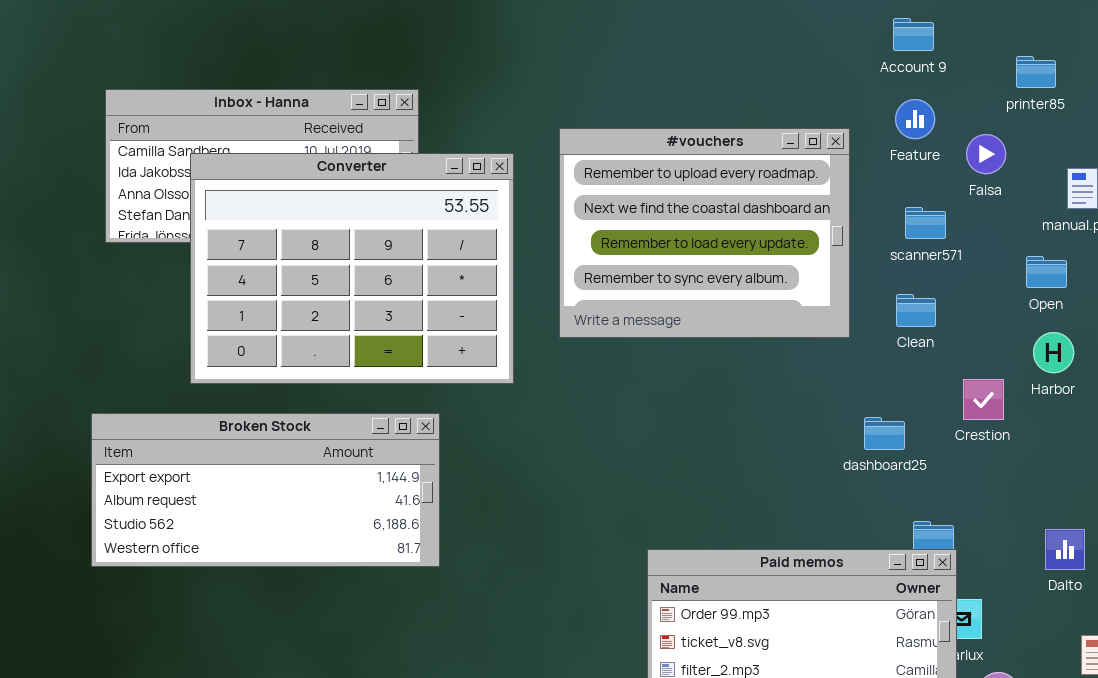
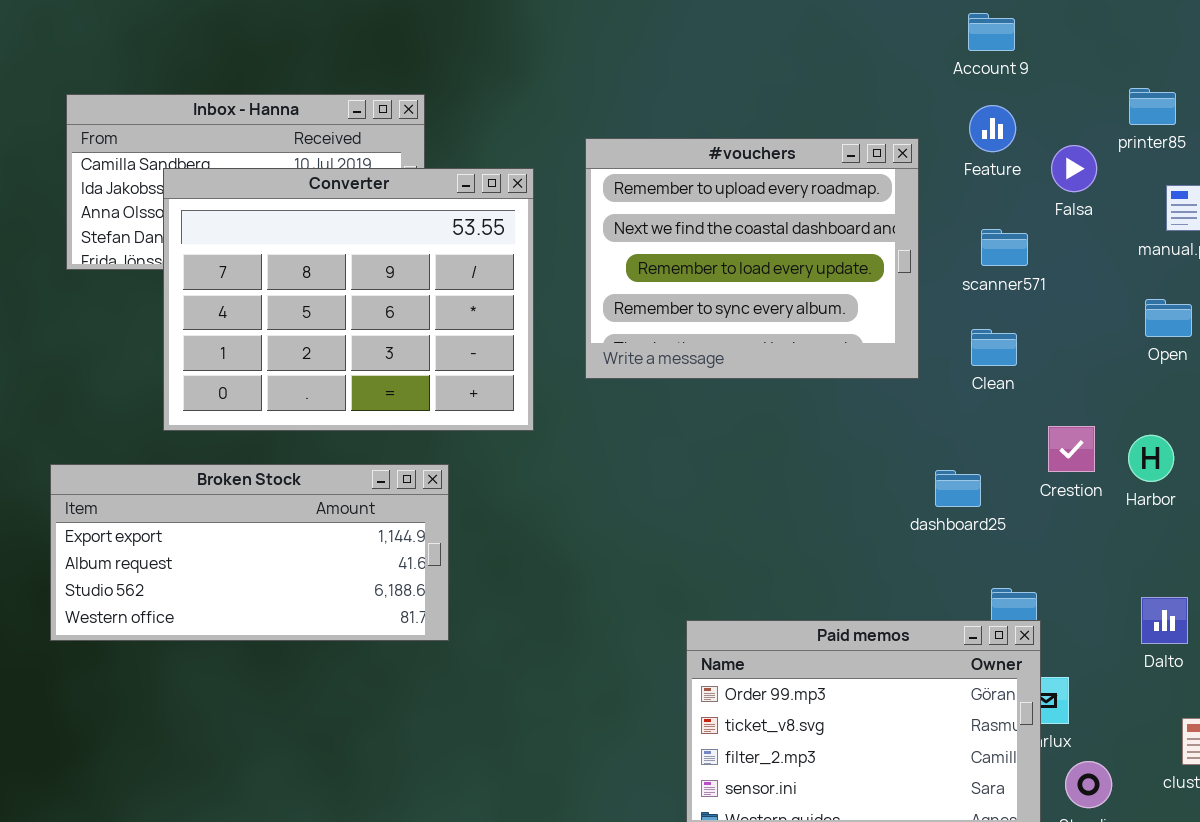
printer85: [1016,56,1056,88] -> [1129,88,1176,125], moved
Open: [1026,256,1067,288] -> [1145,299,1192,337], moved
Harbor: [1033,332,1074,373] -> [1128,435,1174,482], moved

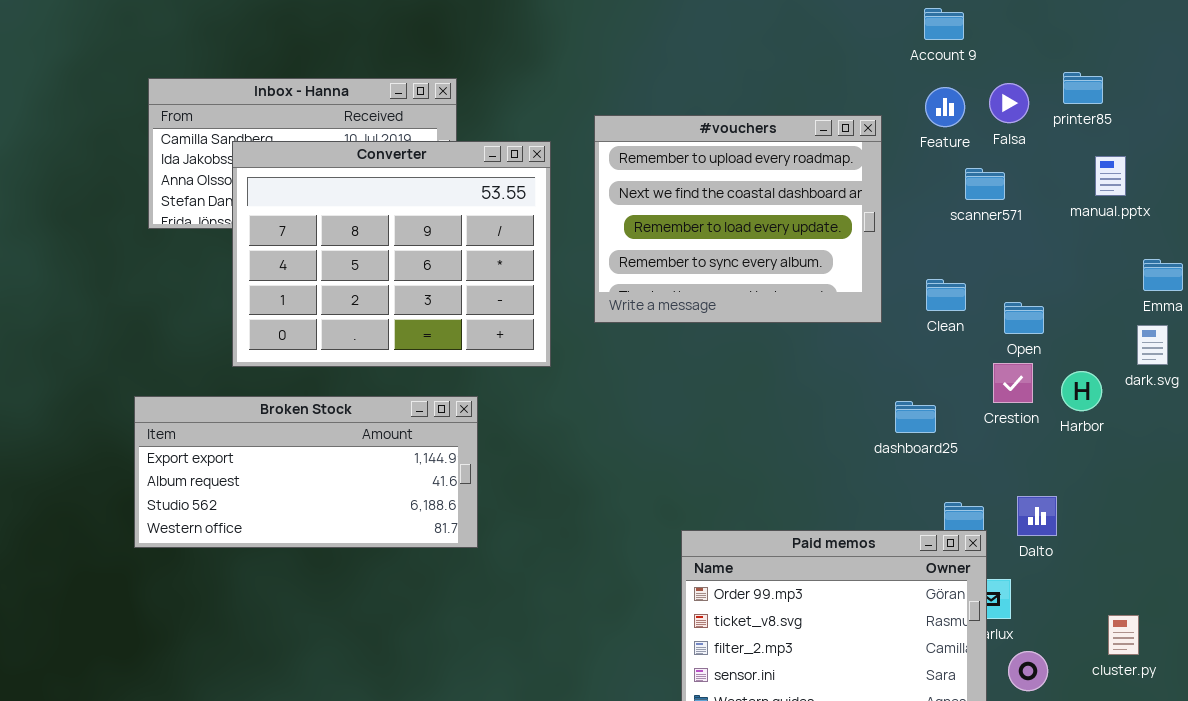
Falsa: [1051,145,1097,192] -> [989,83,1029,123], moved
scanner571: [981,229,1028,266] -> [965,168,1005,200], moved
Open: [1145,299,1192,337] -> [1004,302,1044,334], moved
Dalto: [1141,597,1188,644] -> [1017,496,1057,536], moved

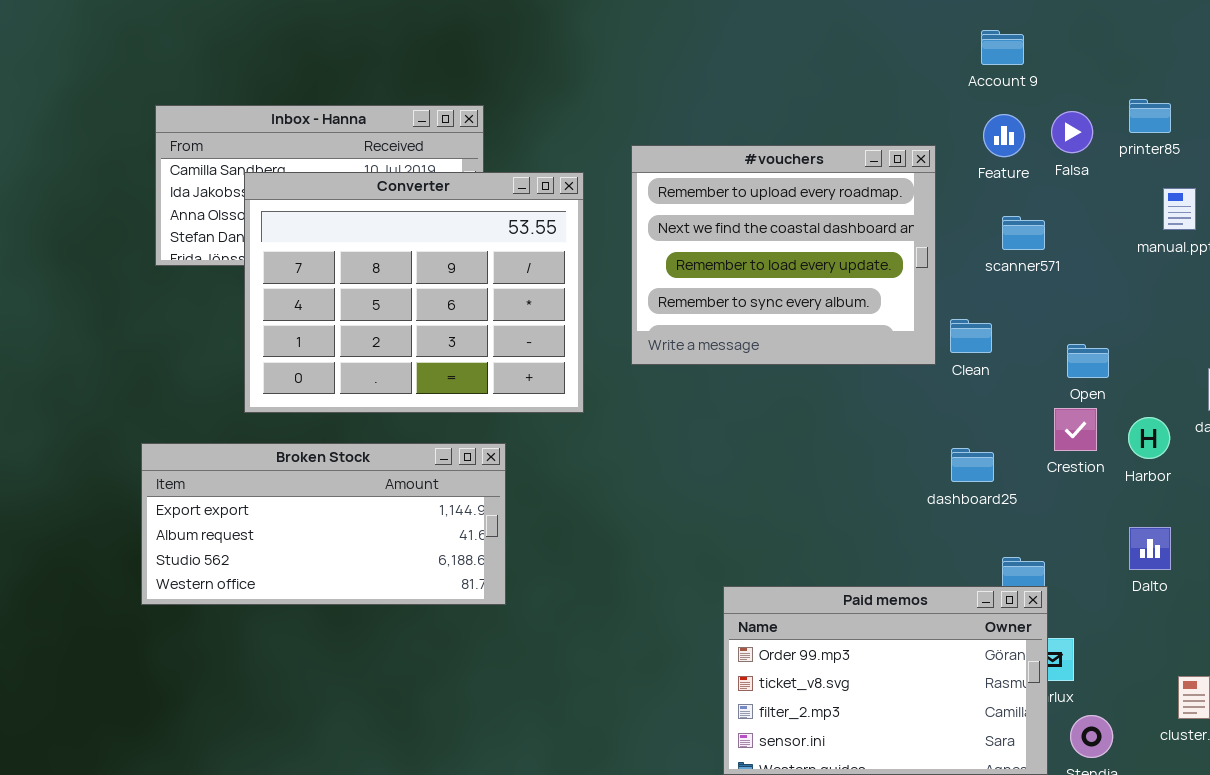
scanner571: [965,168,1005,200] -> [1002,216,1045,250], moved
Clean: [926,279,966,311] -> [950,319,992,353], moved
Dalto: [1017,496,1057,536] -> [1129,527,1171,570], moved

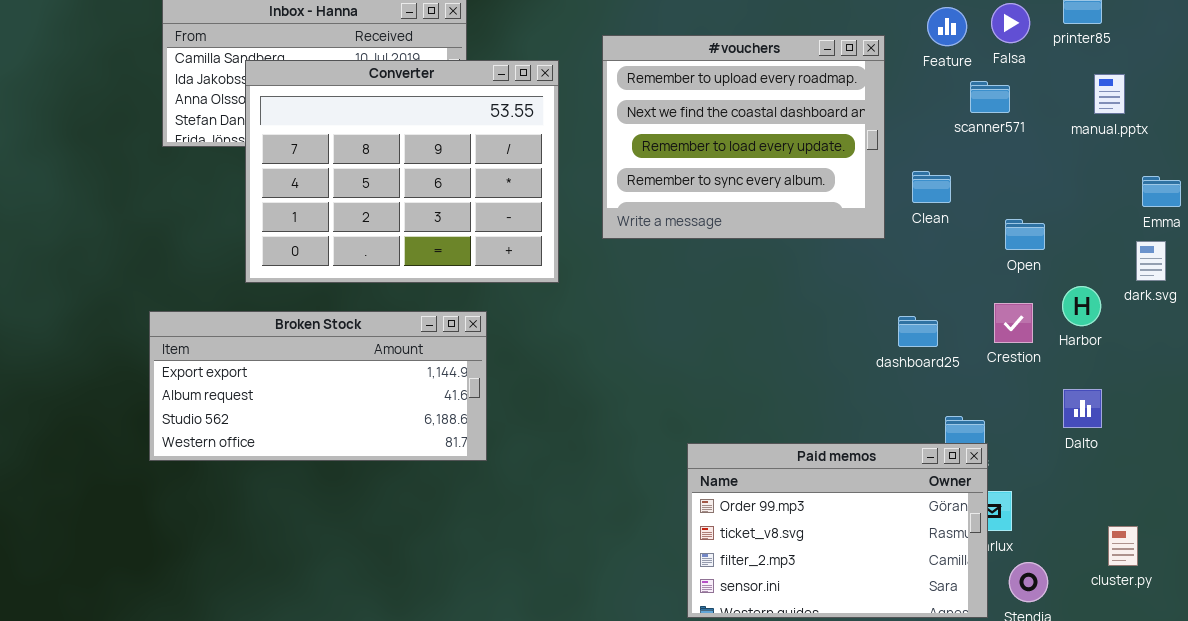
scanner571: [1002,216,1045,250] -> [970,81,1010,113], moved
Clean: [950,319,992,353] -> [912,171,951,203], moved
Crestion: [1054,408,1097,451] -> [994,303,1033,343], moved

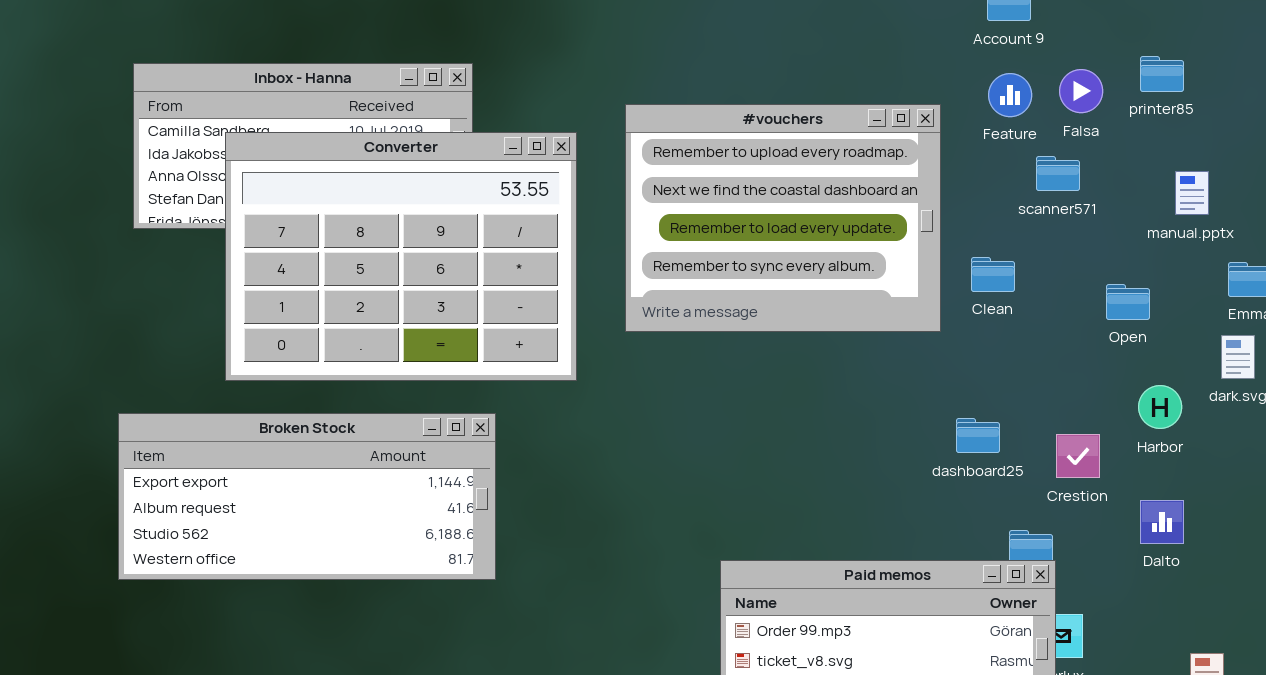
manual.pptx: [1094,74,1125,114] -> [1175,171,1209,215], moved
Open: [1005,219,1045,250] -> [1106,284,1150,320], moved
Crestion: [994,303,1033,343] -> [1056,434,1100,478], moved

